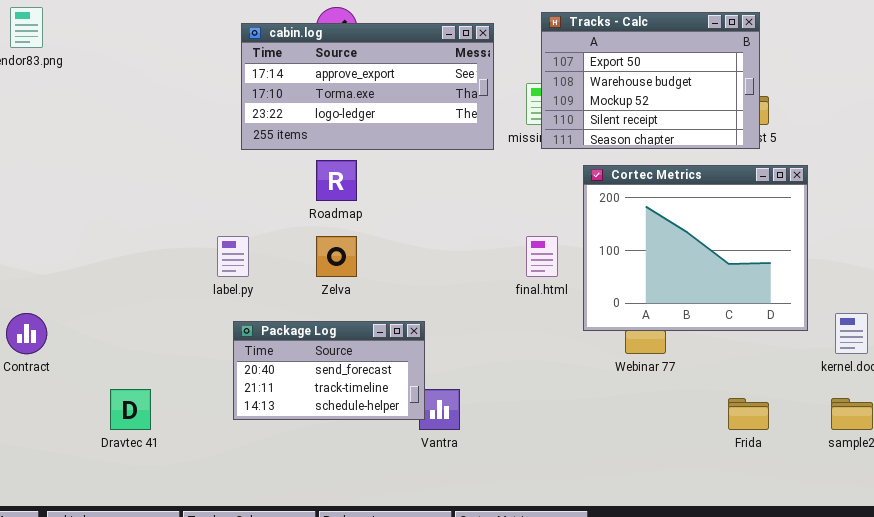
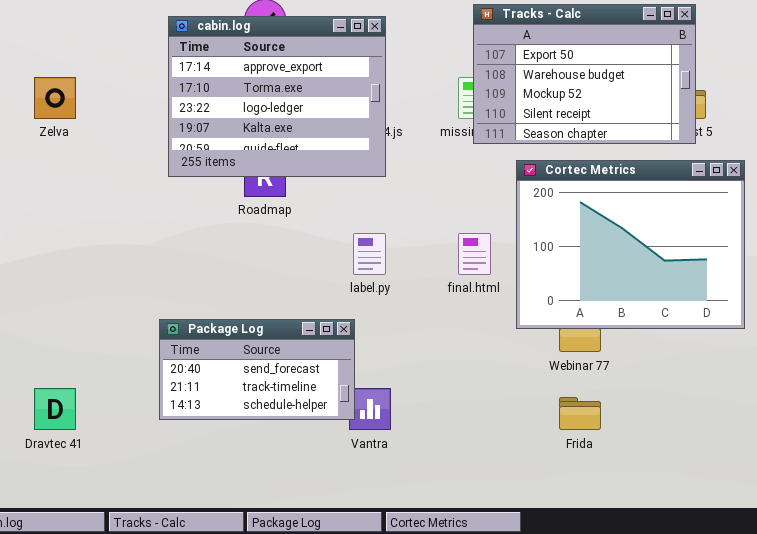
cabin.log: [241,23,494,150] -> [168,16,386,177], resized
label.py: [217,236,249,277] -> [353,233,386,275], moved
Zelva: [316,236,357,277] -> [34,77,76,119], moved
Frida: [728,398,769,430] -> [559,397,601,430], moved

